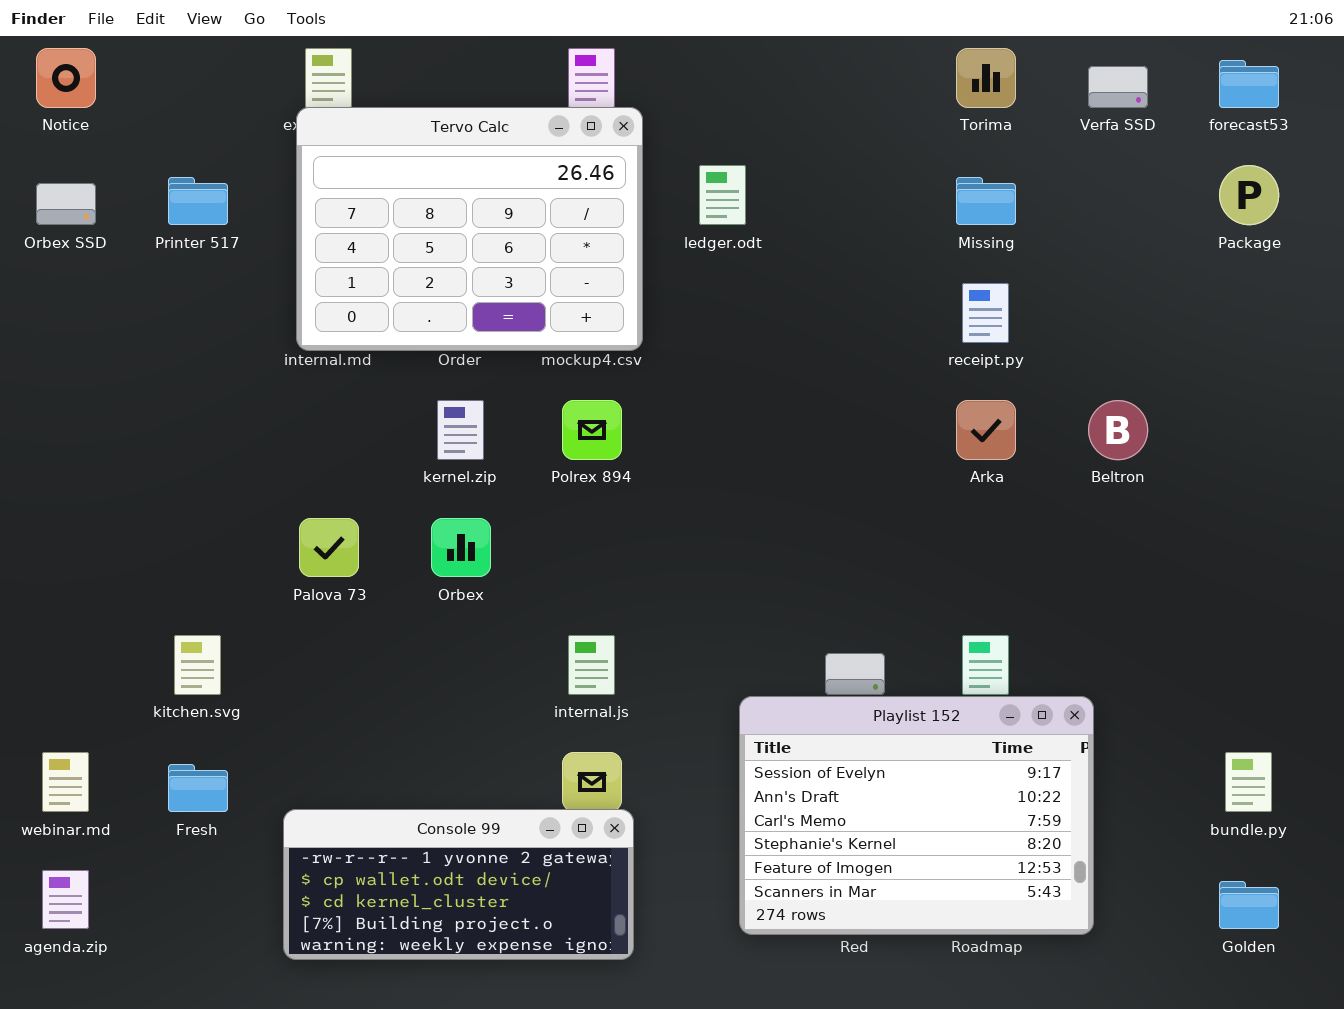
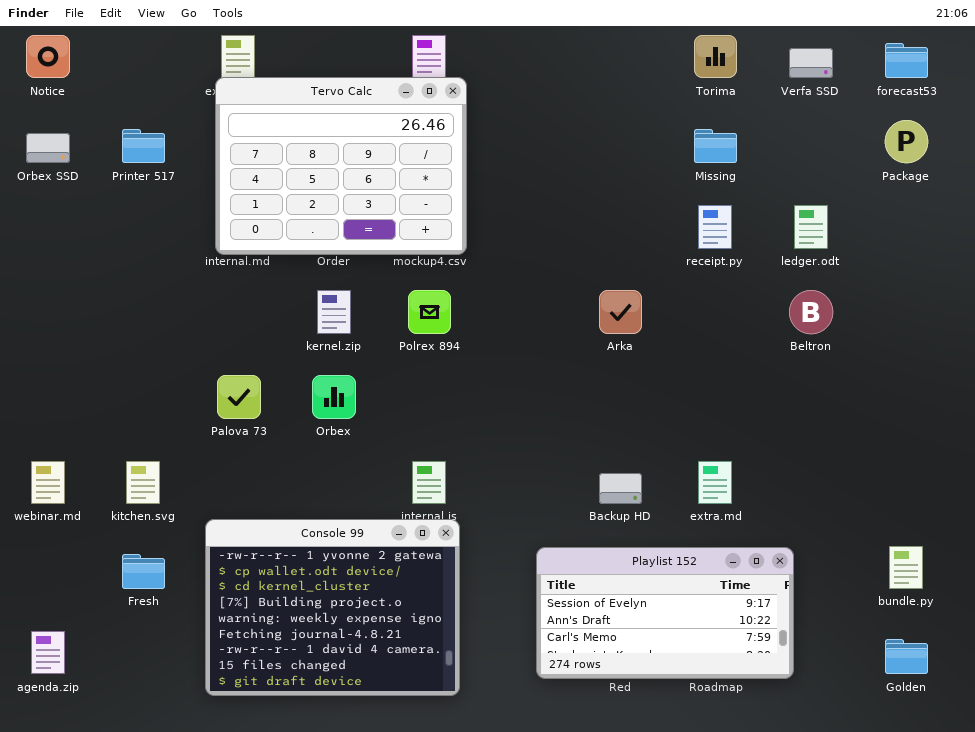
ledger.odt: [699,165,746,225] -> [794,205,828,249], moved
Arka: [956,400,1016,460] -> [599,290,642,334], moved
Playlist 152: [739,696,1094,935] -> [536,547,794,679], resized
webinar.md: [42,752,89,812] -> [31,461,65,504], moved
Console 99: [283,809,634,960] -> [205,519,460,696], resized

